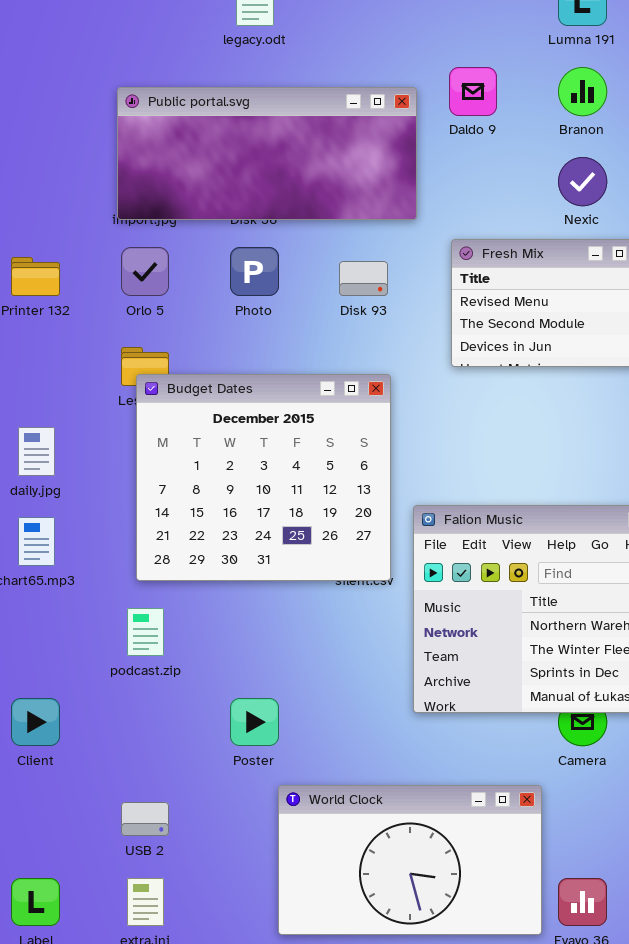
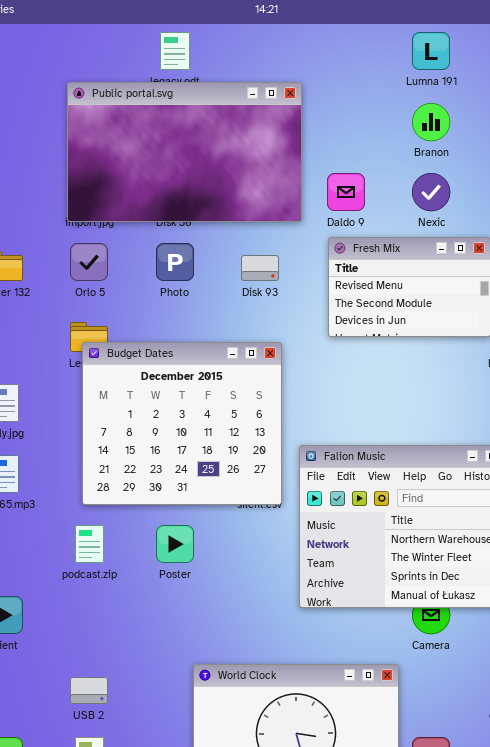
Daldo 9: [449,67,497,116] -> [327,173,365,211], moved
Public portal.svg: [117,87,417,220] -> [67,82,302,222], resized
Poster: [230,698,279,746] -> [156,525,194,563], moved

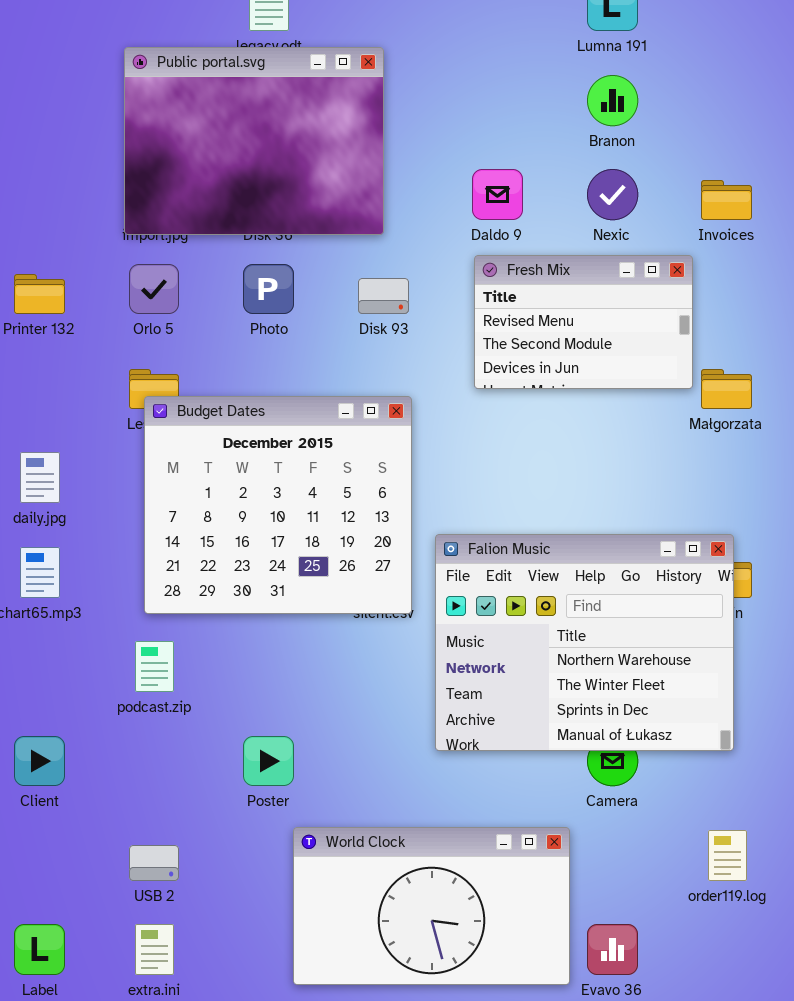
Public portal.svg: [67,82,302,222] -> [124,47,384,235], resized
Poster: [156,525,194,563] -> [243,736,294,786], moved

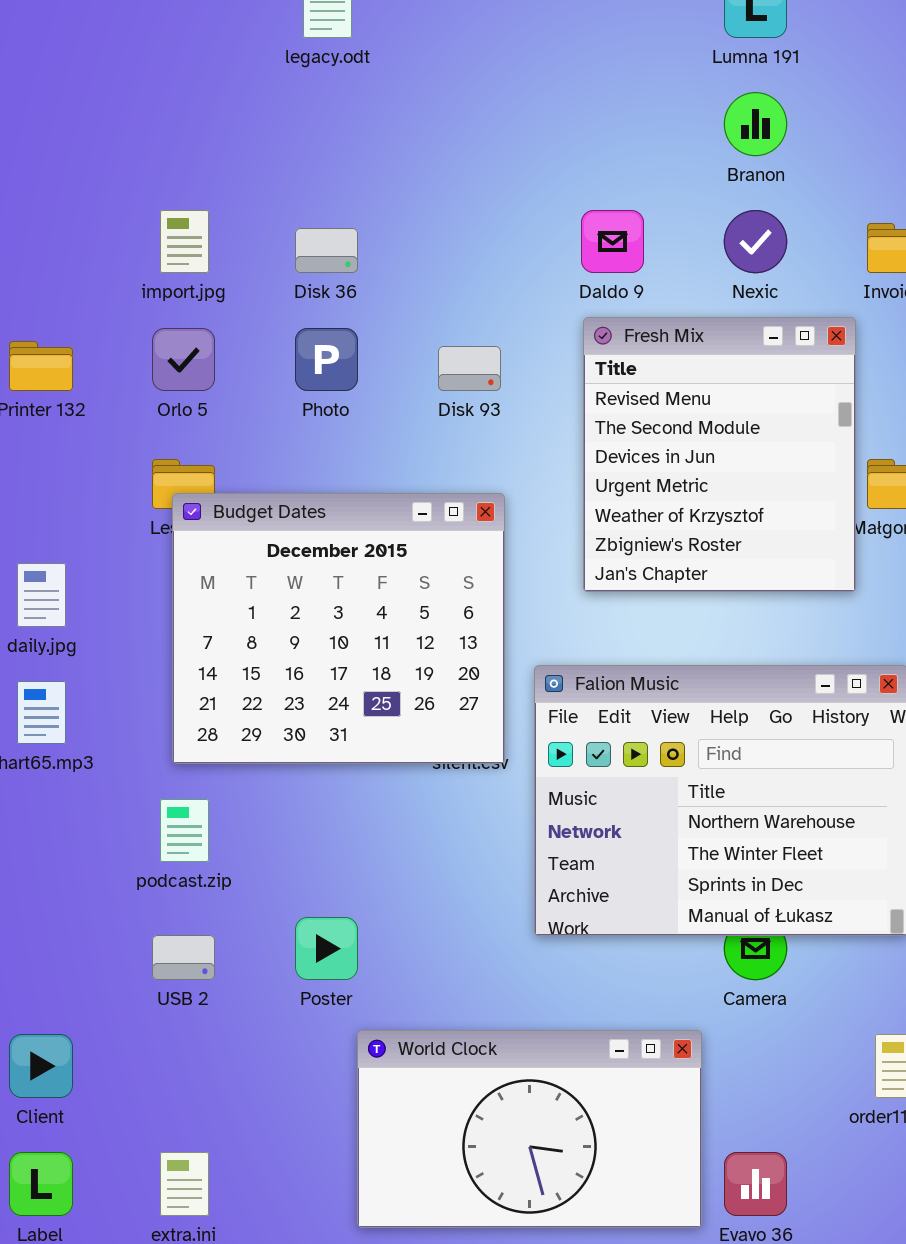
Public portal.svg: [124,47,384,235] -> none, closed
Fresh Mix: [474,255,693,389] -> [583,317,856,592], resized
Client: [14,736,65,786] -> [9,1034,73,1098], moved
USB 2: [129,845,179,881] -> [152,935,215,980], moved

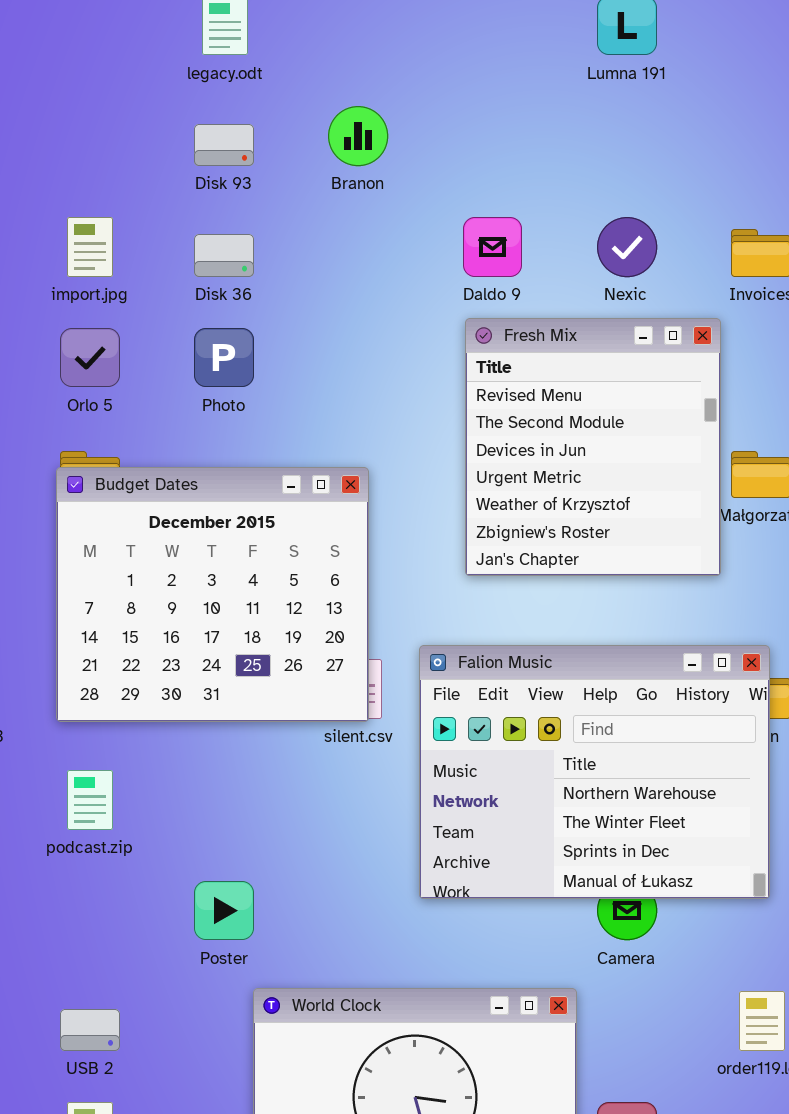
Branon: [724,92,787,156] -> [328,106,388,166], moved
Disk 93: [438,346,501,391] -> [194,124,254,166], moved
Budget Dates: [172,493,505,764] -> [56,467,369,722], moved
USB 2: [152,935,215,980] -> [60,1009,120,1051], moved

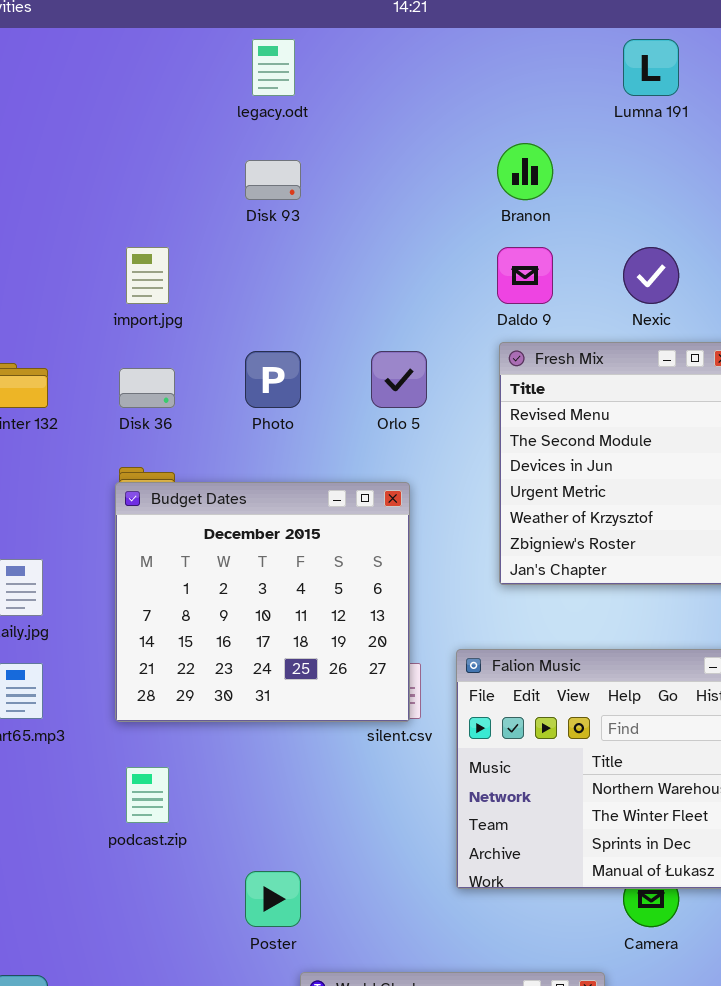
Branon: [328,106,388,166] -> [497,143,553,200], moved
Disk 36: [194,234,254,277] -> [119,368,175,408], moved
Orlo 5: [60,328,120,387] -> [371,351,427,408], moved

